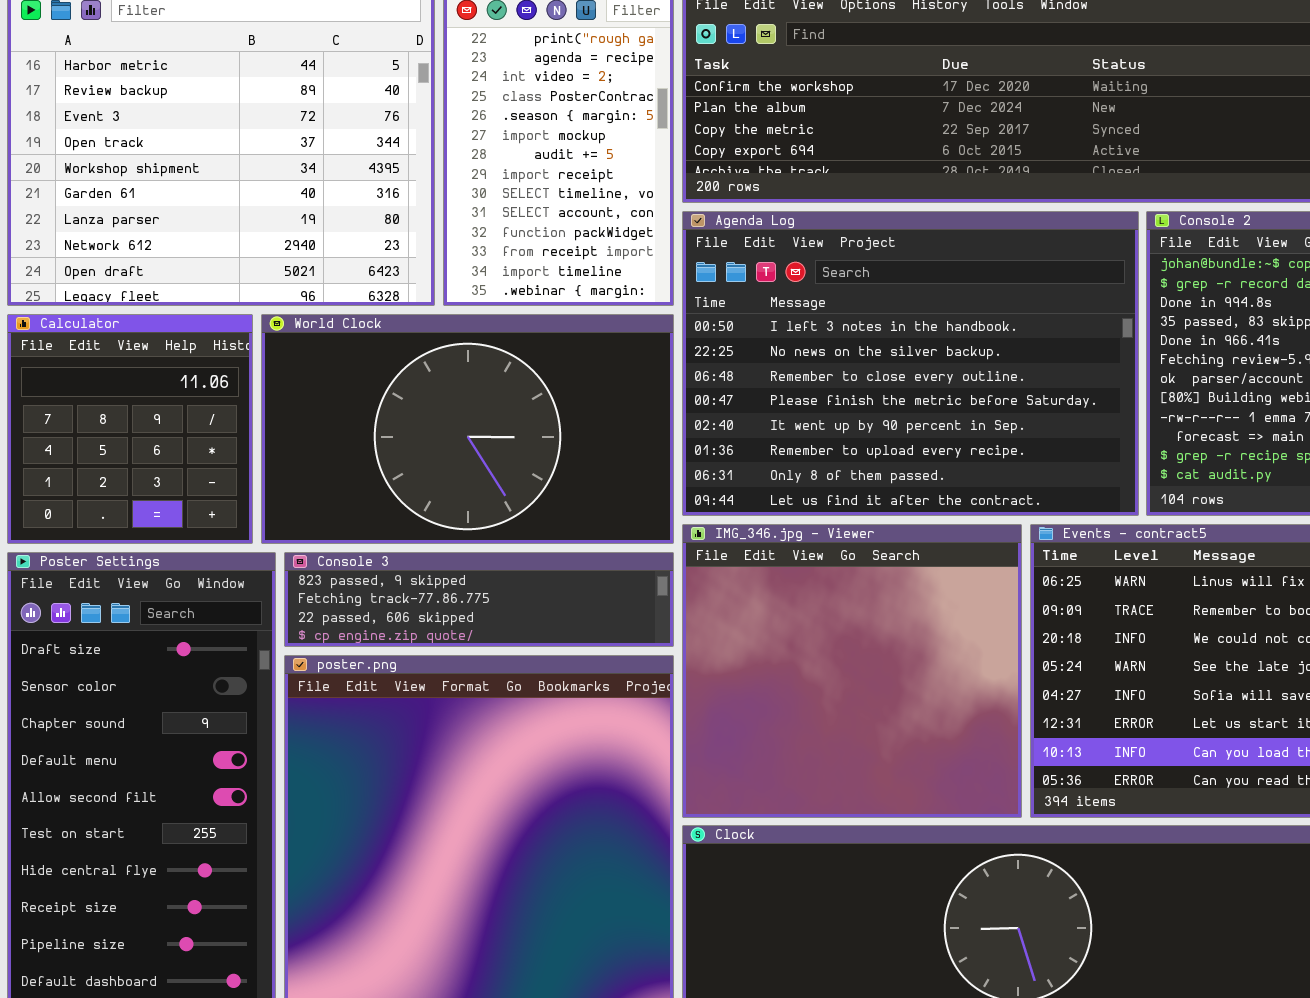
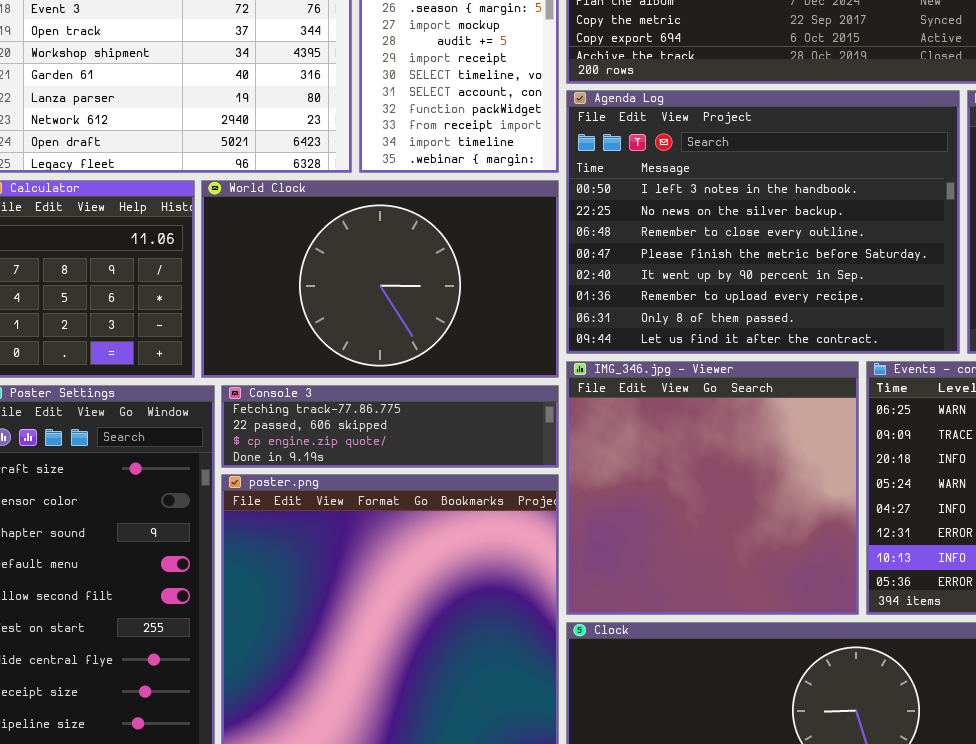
Console 3: [284,552,674,647] -> [221,385,559,468], scrolled down 1 row

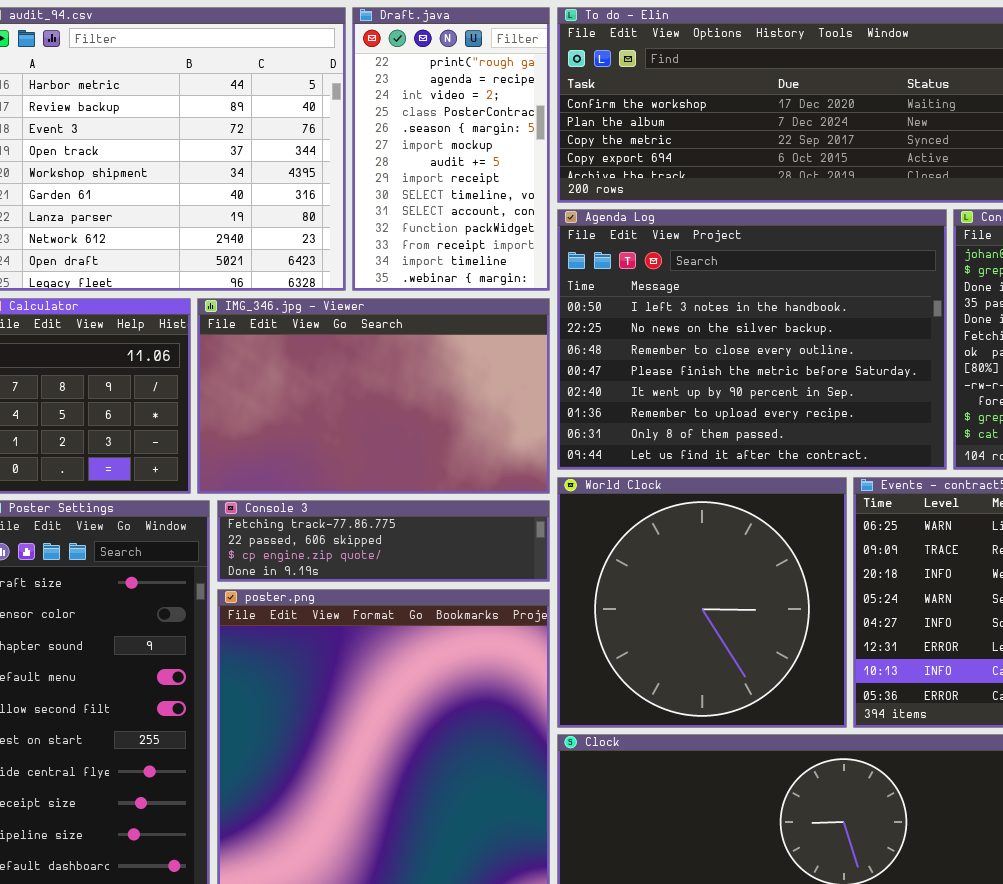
World Clock: [201,180,559,378] -> [557,477,847,728], moved, resized
IMG_346.jpg - Viewer: [566,361,859,615] -> [197,298,550,494], moved, resized

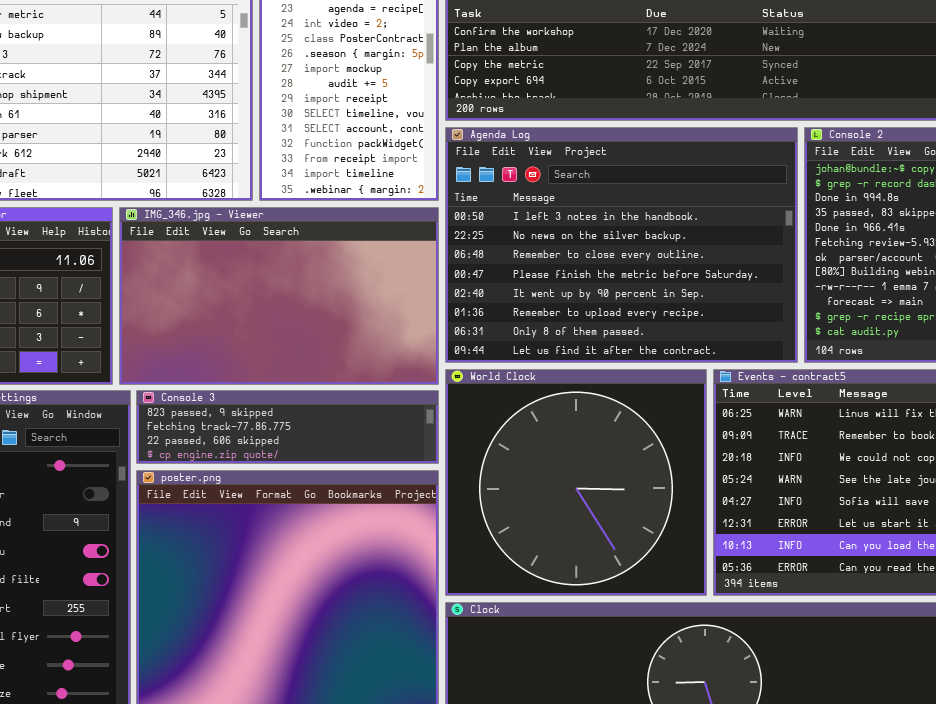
Console 3: [217,500,550,582] -> [136,390,439,464], scrolled up 1 row

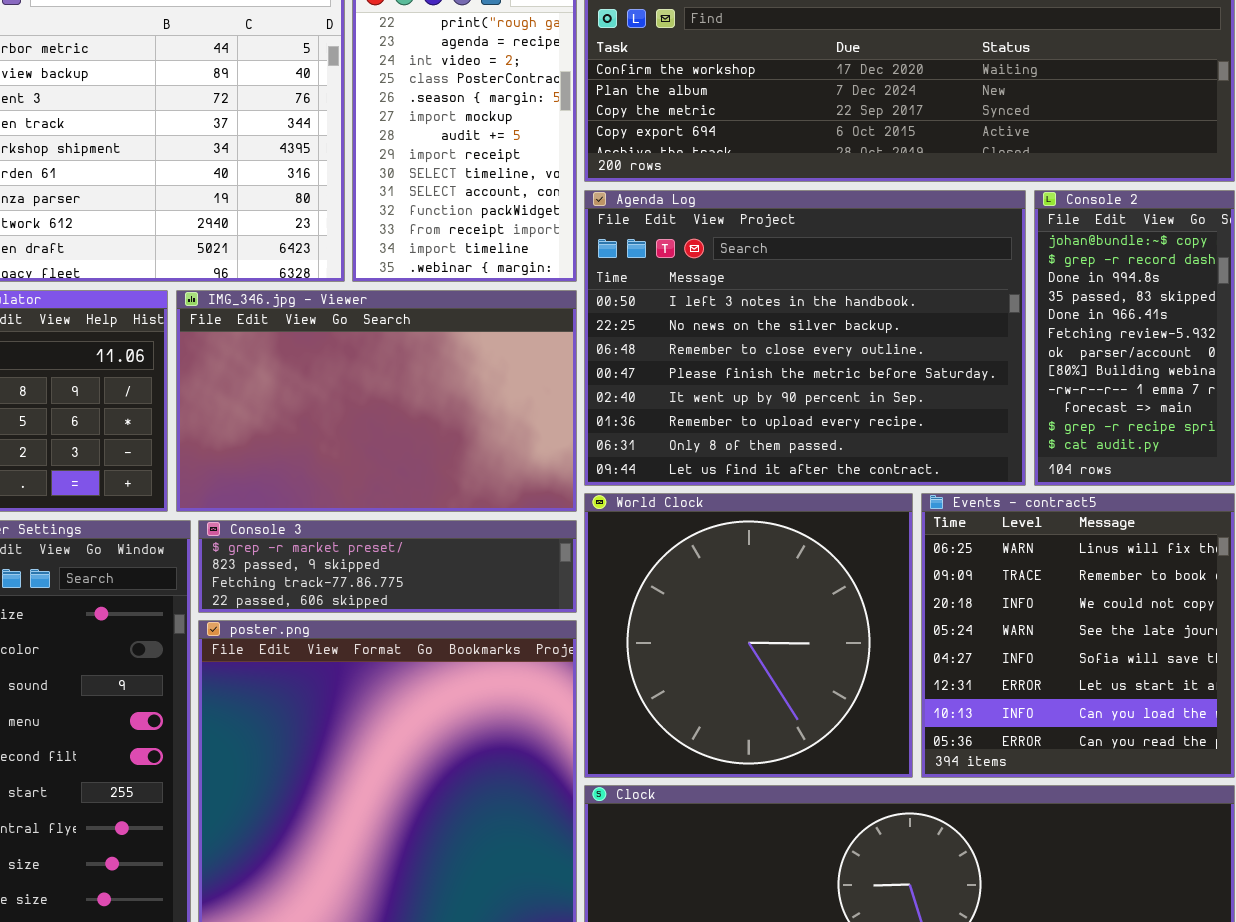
Console 3: [136,390,439,464] -> [198,520,577,613], scrolled up 1 row

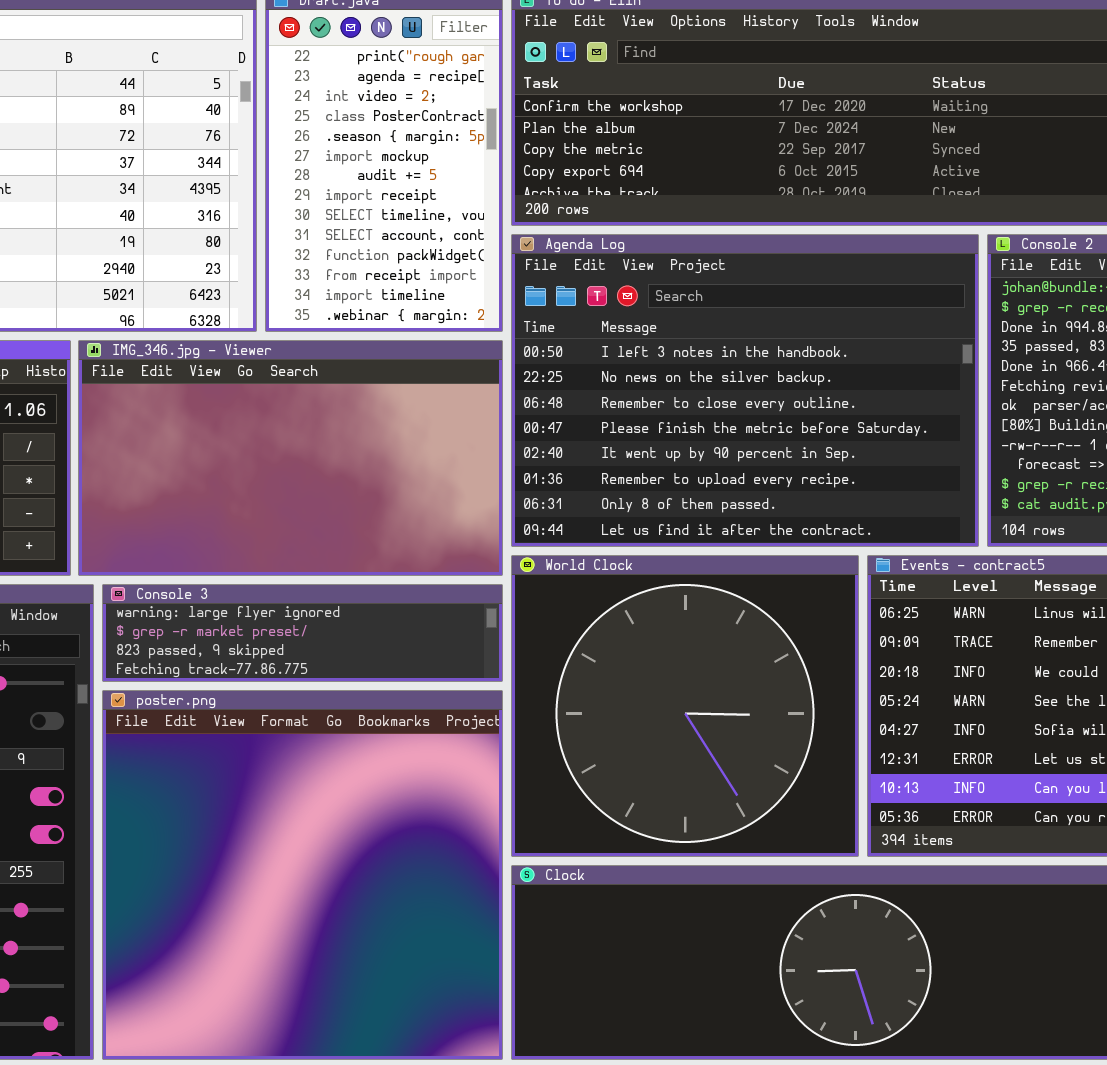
Console 3: [198,520,577,613] -> [102,584,503,682], scrolled up 1 row

